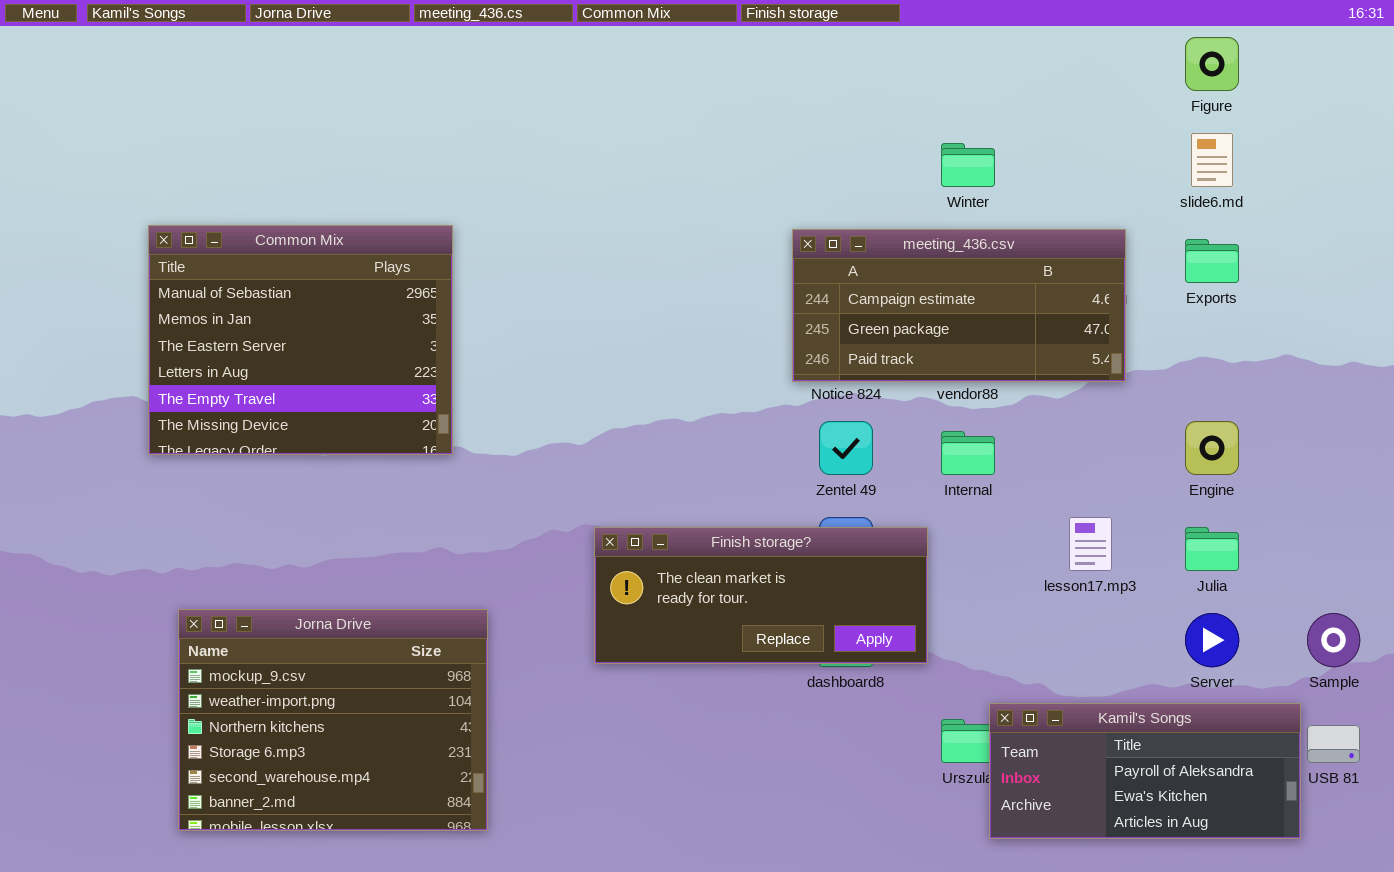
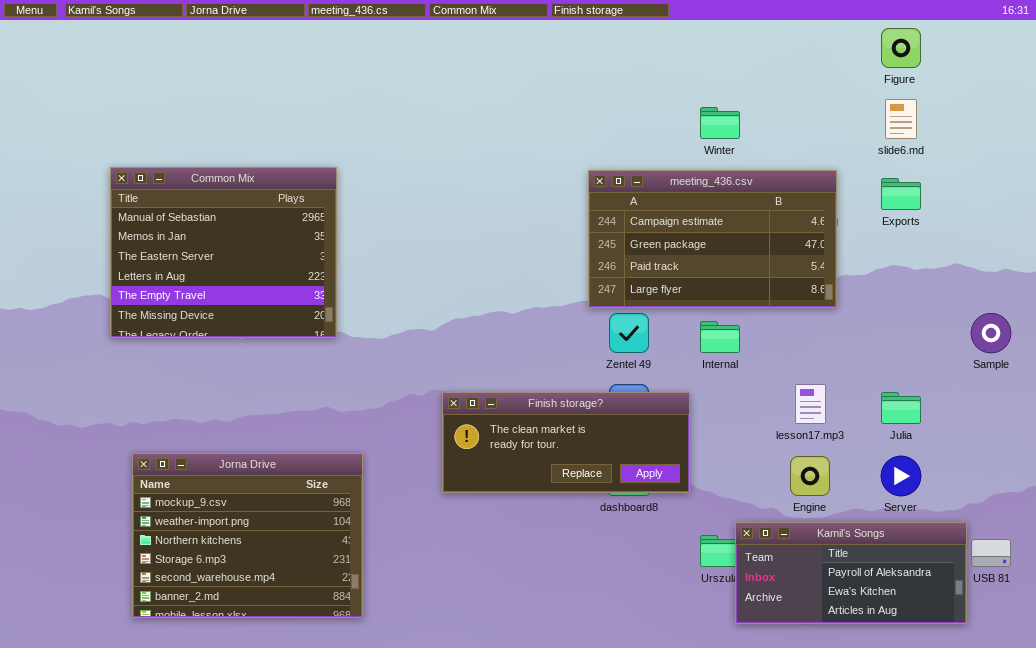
meeting_436.csv: [792,229,1126,382] -> [588,170,837,308], resized
Engine: [1185,421,1239,475] -> [790,456,830,496], moved
Sample: [1307,613,1360,667] -> [971,313,1011,353], moved

